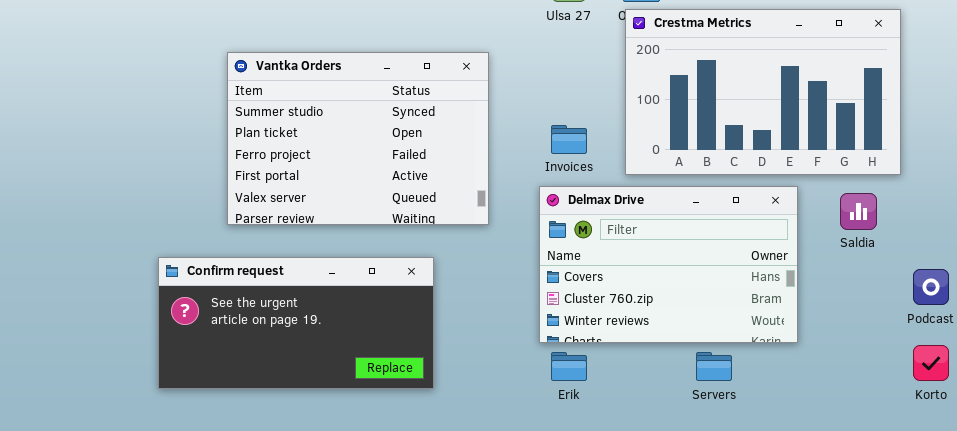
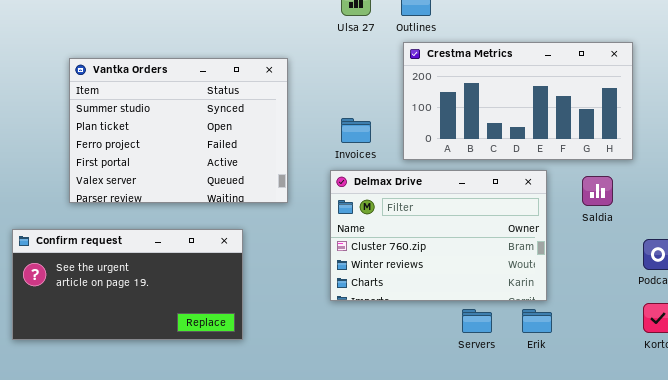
Crestma Metrics: [625,9,901,175] -> [403,42,633,160], resized
Delmax Drive: [539,186,798,343] -> [330,170,547,301], scrolled down 1 row
Erik: [551,352,587,381] -> [522,309,552,333], moved

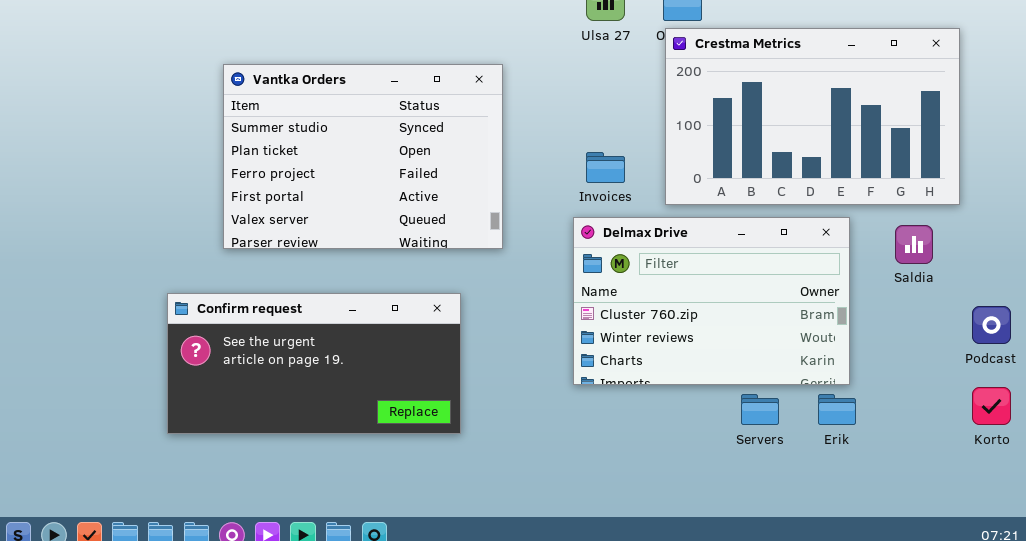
Crestma Metrics: [403,42,633,160] -> [665,28,960,205], resized
Vantka Orders: [69,58,288,203] -> [223,64,503,249], moved

